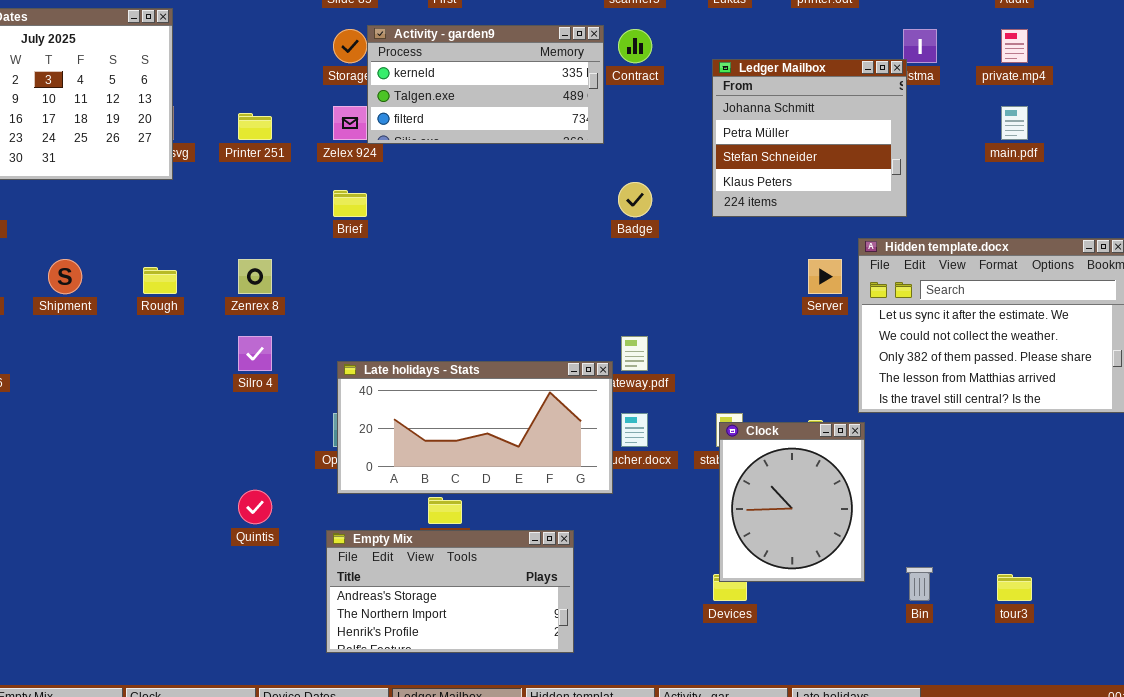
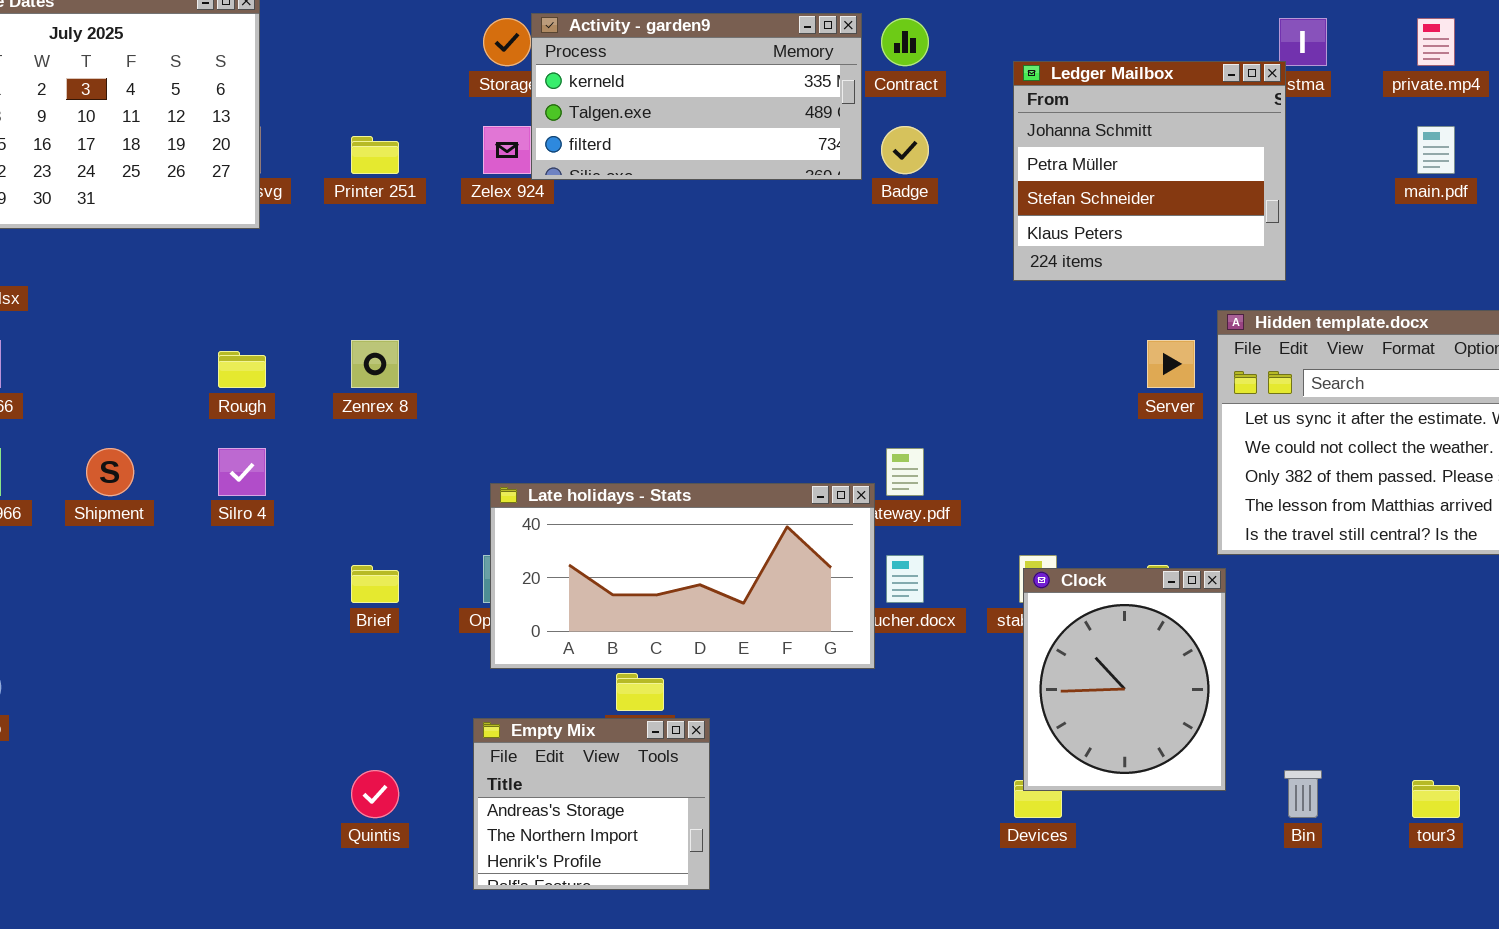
Badge: [618,182,652,217] -> [881,126,929,174], moved
Brief: [333,190,367,217] -> [351,565,399,603], moved
Shipment: [48,259,82,294] -> [86,448,134,496], moved
Silro 4: [238,336,272,371] -> [218,448,266,496], moved
Quintis: [238,490,272,524] -> [351,770,399,818], moved
Empty Mix: [326,530,574,653] -> [473,718,710,890], resized

